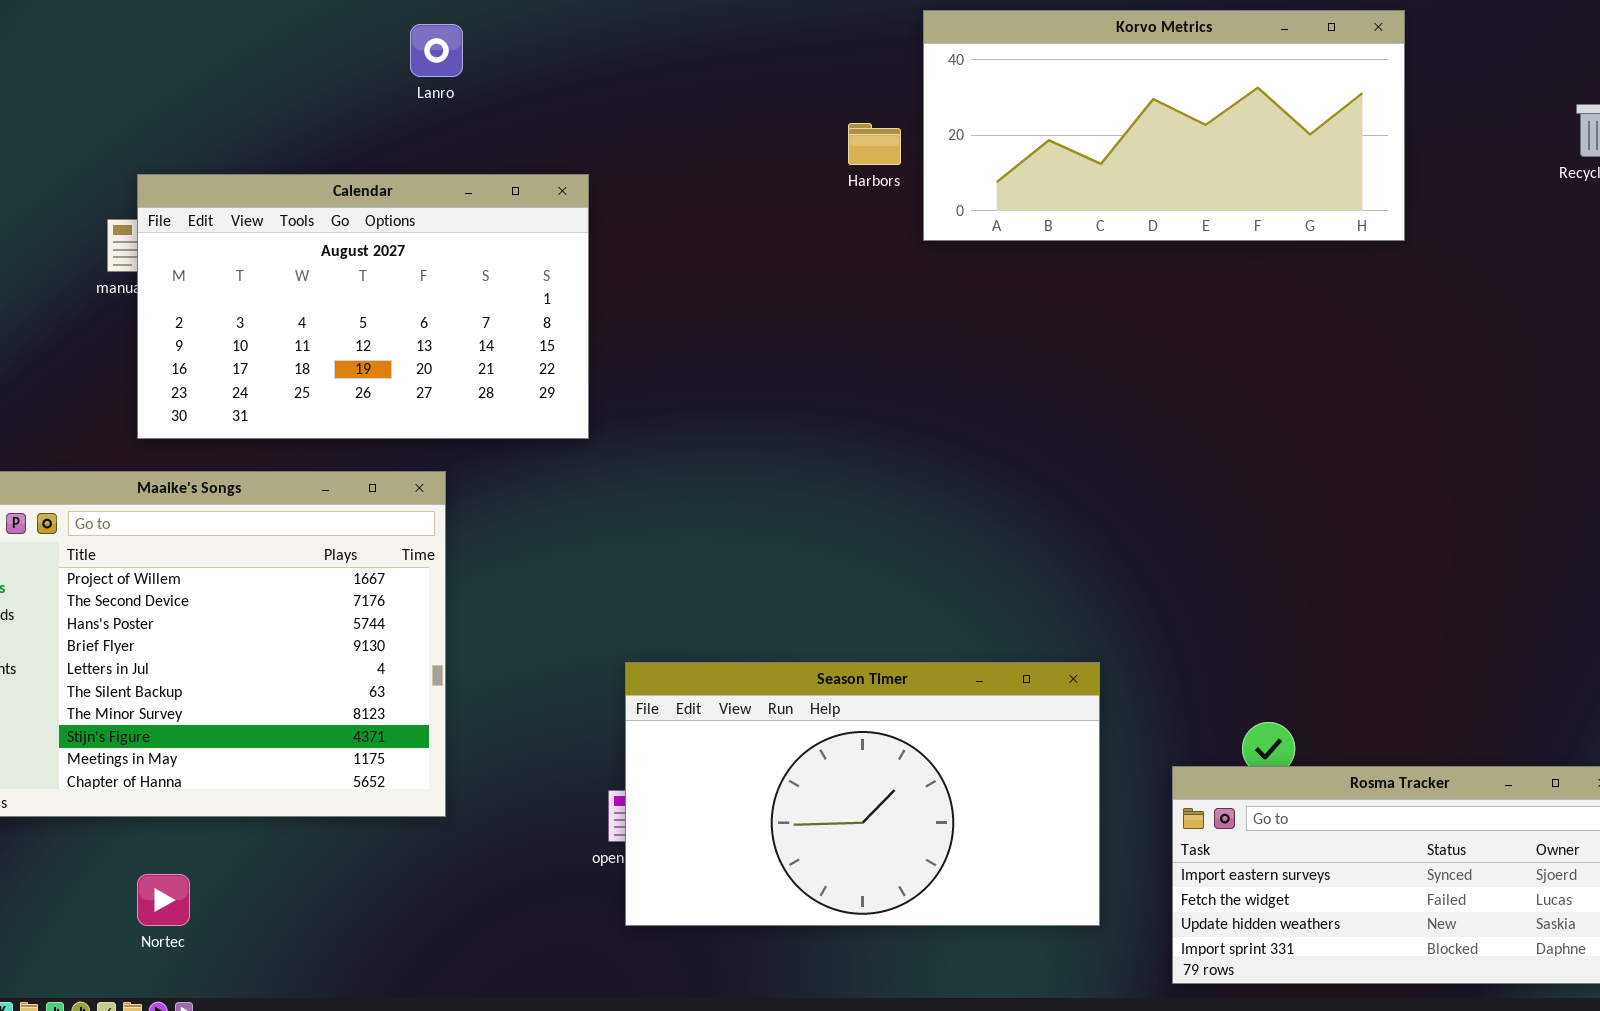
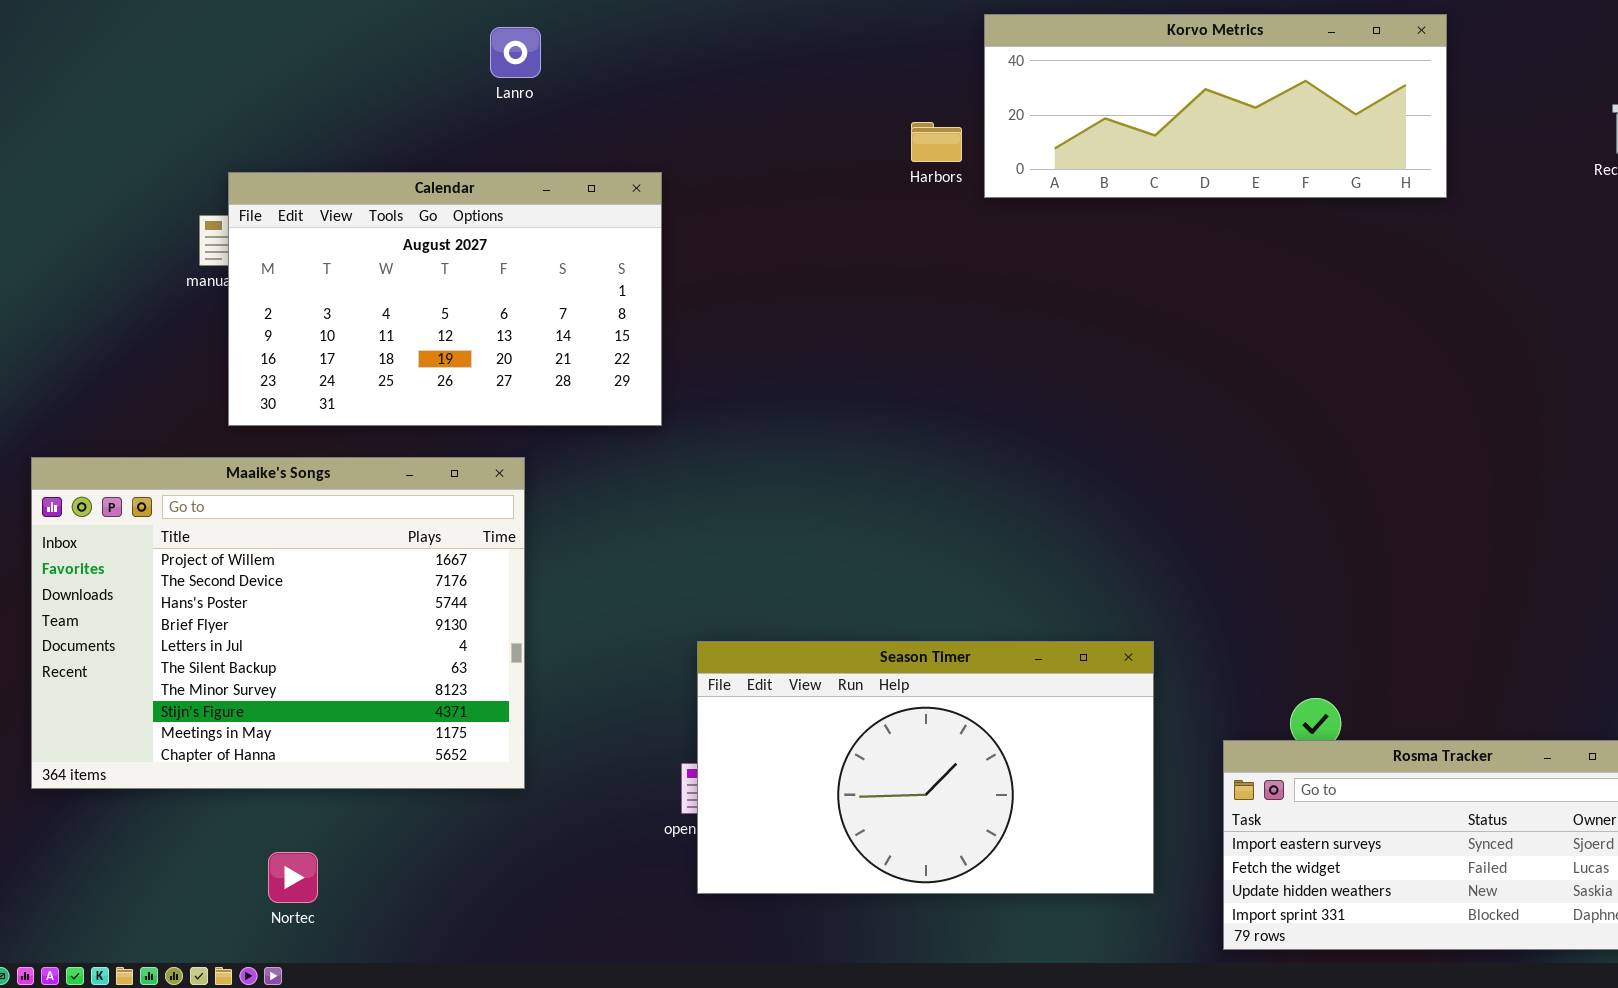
Korvo Metrics: [923,10,1405,241] -> [984,14,1447,198], resized
Nortec: [137,874,190,926] -> [268,852,318,903], moved

